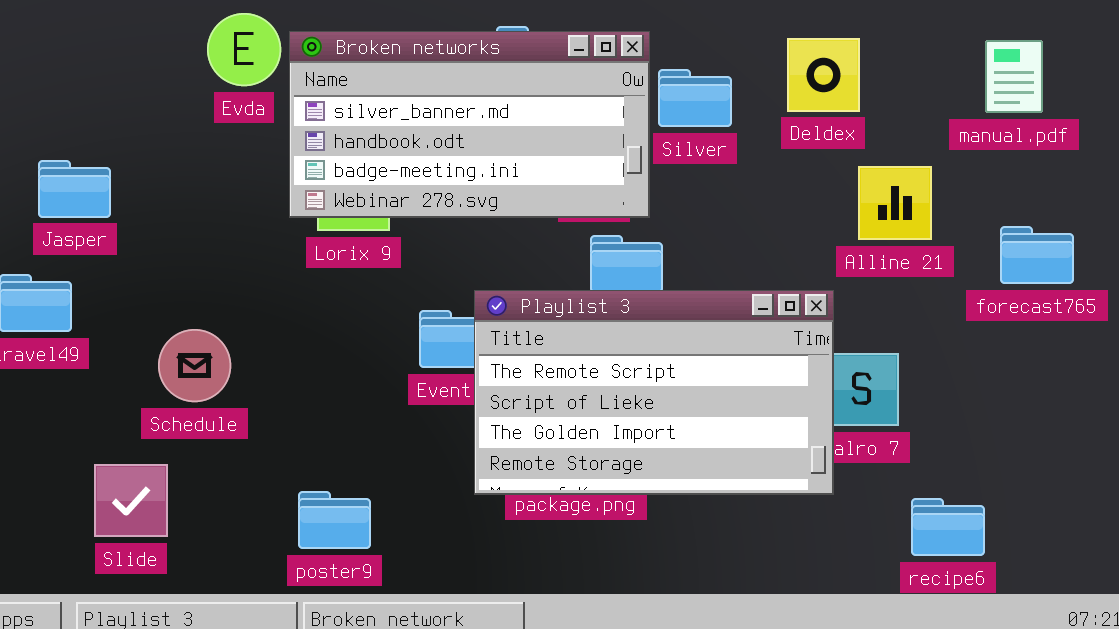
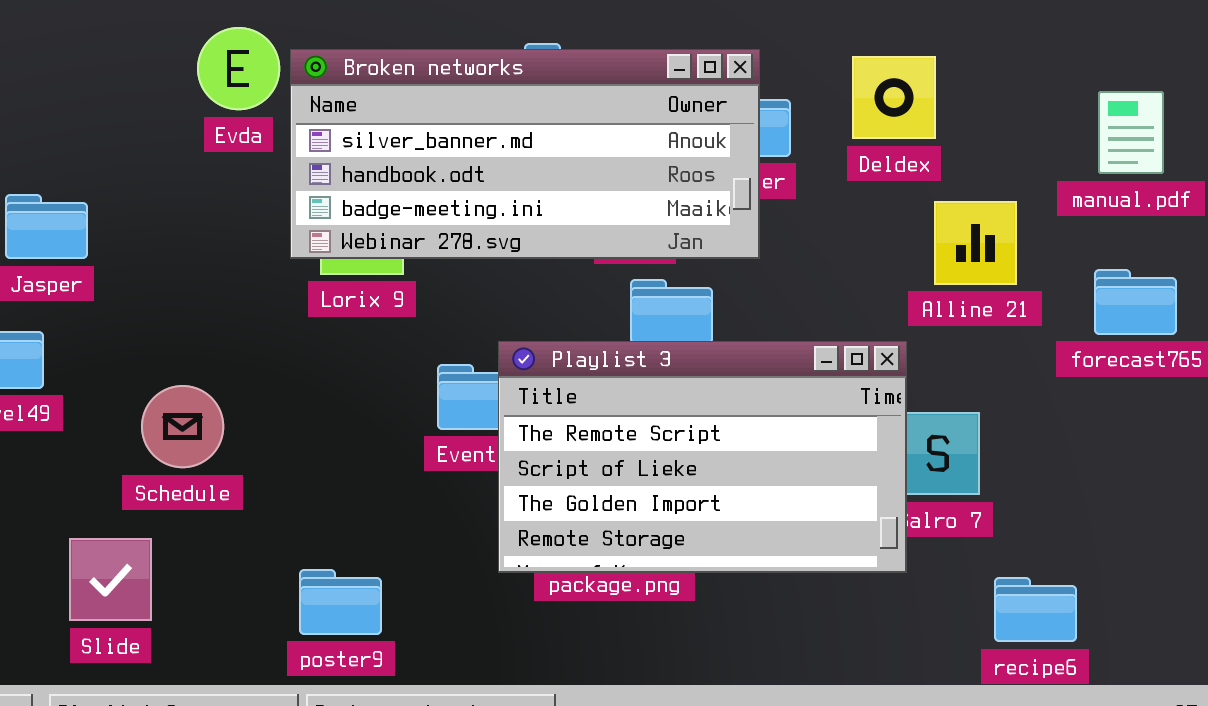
Broken networks: [289,31,650,218] -> [290,49,760,259], resized
manual.pdf: [985,40,1043,113] -> [1098,91,1164,174], moved

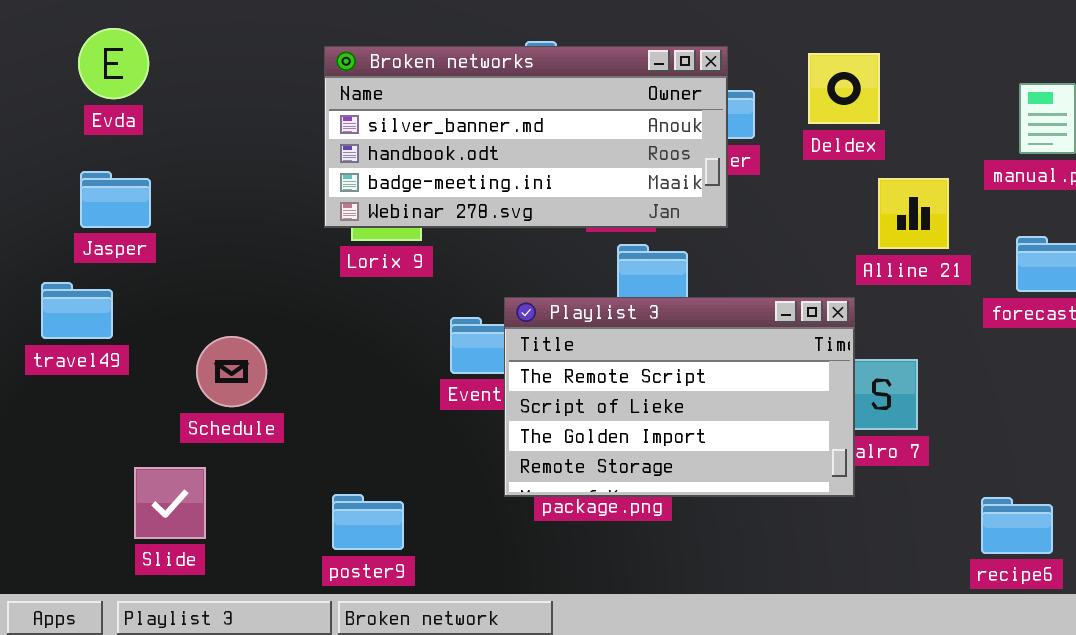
Evda: [197,27,280,110] -> [78,28,149,99], moved
recipe6: [994,577,1077,642] -> [981,497,1053,554], moved

